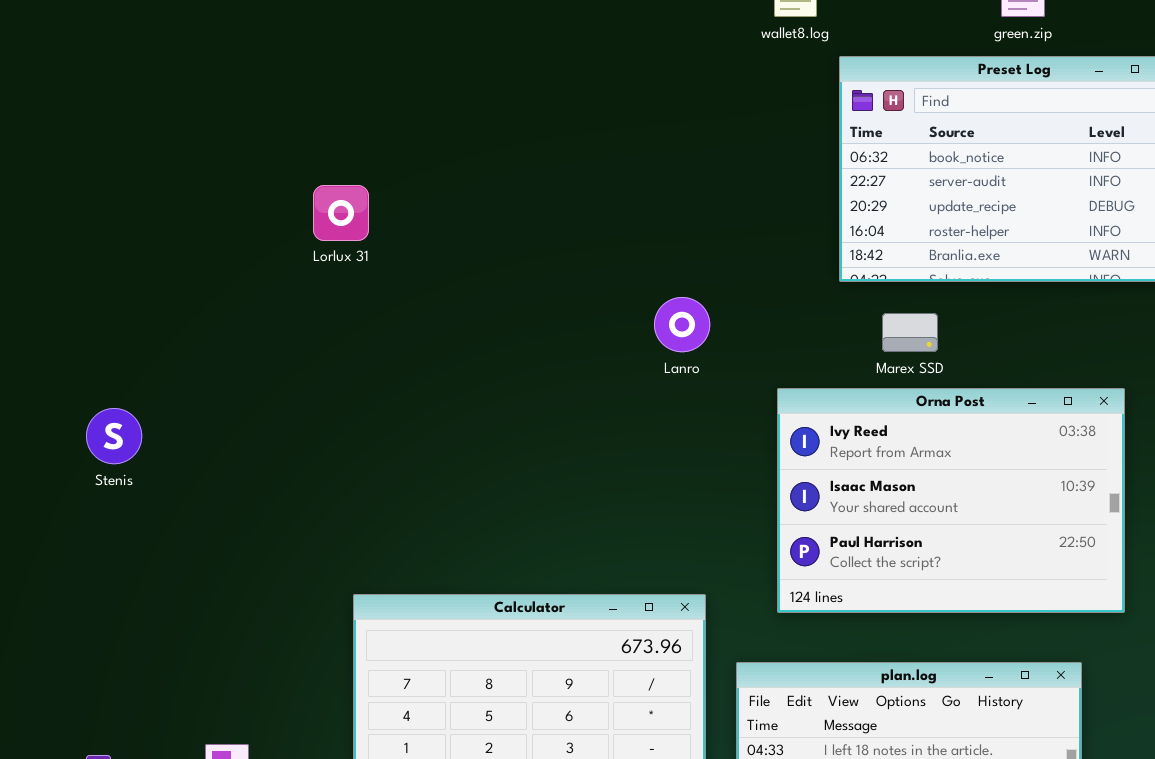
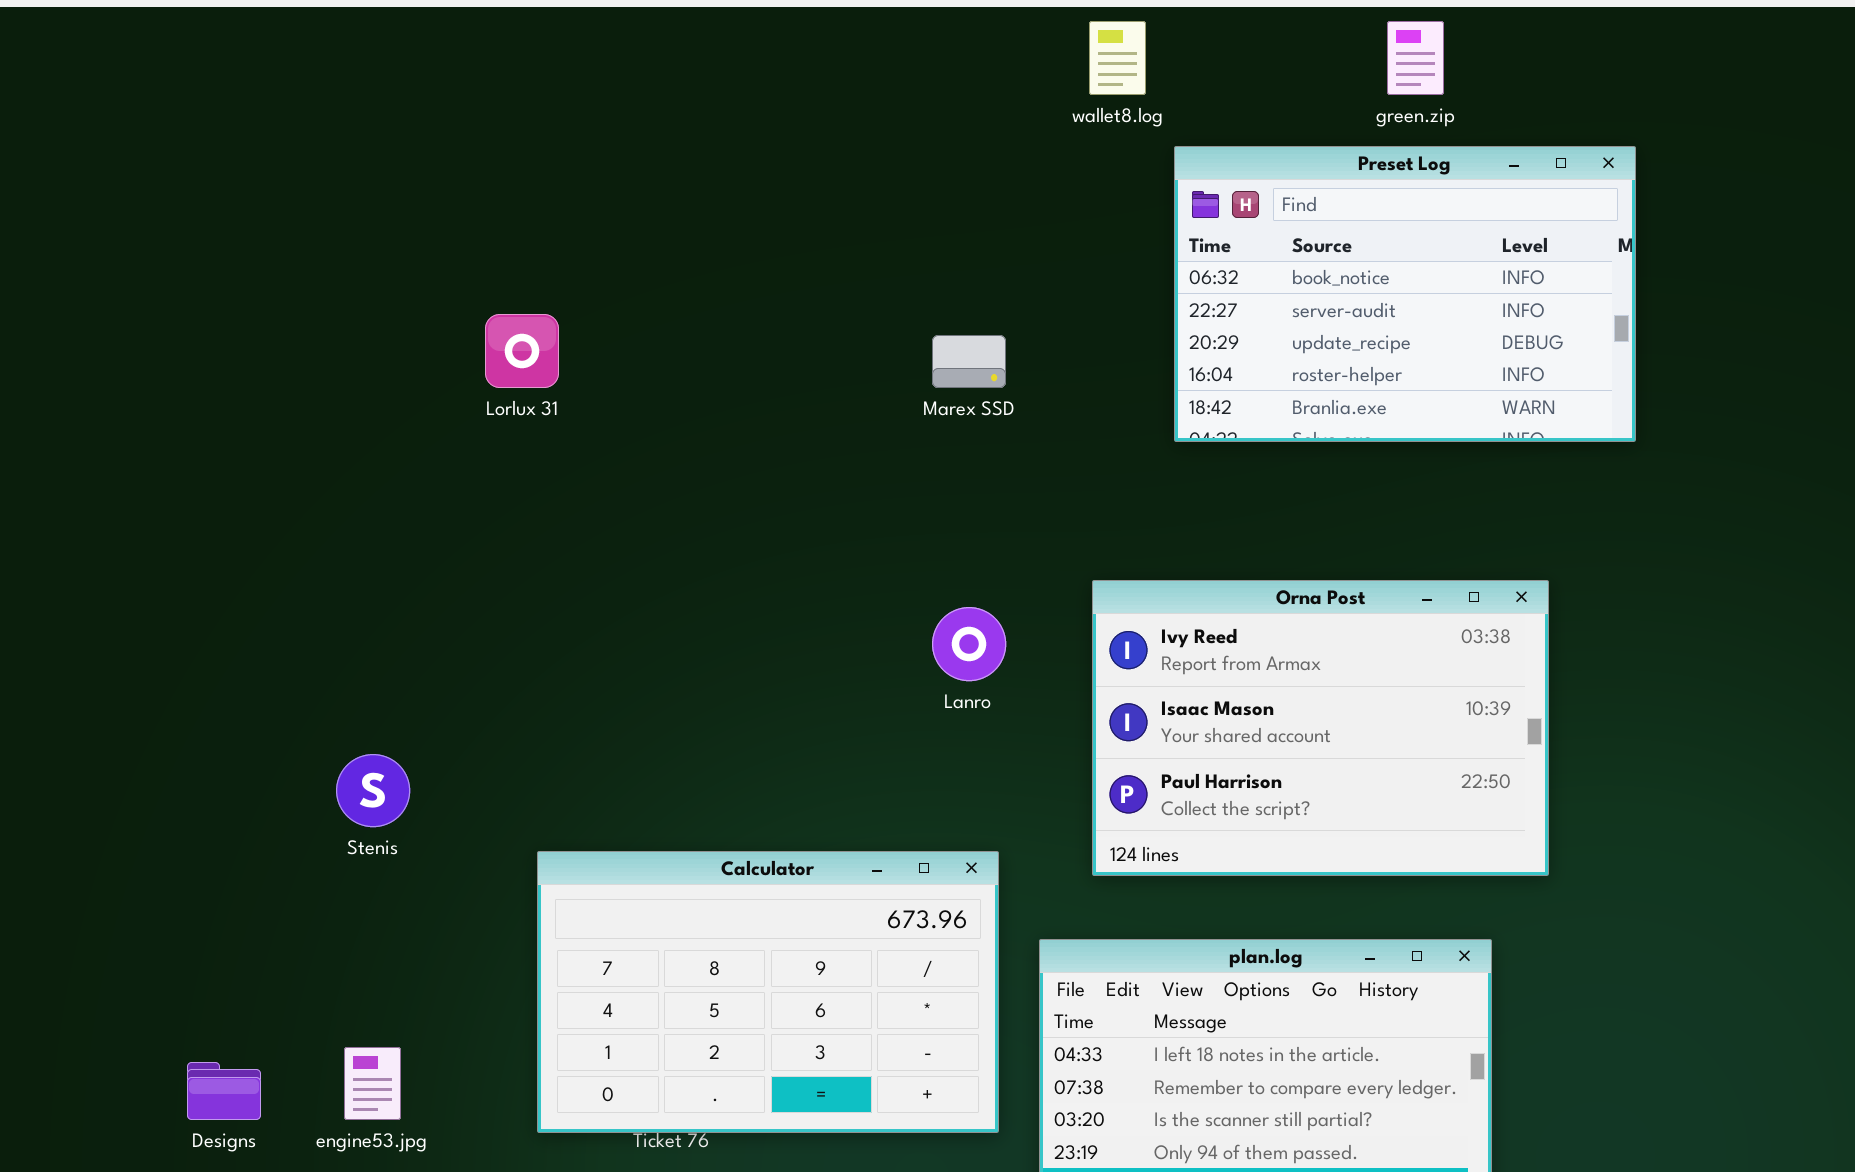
Lanro: [654,297,710,352] -> [932,607,1006,681], moved
Marex SSD: [882,313,938,352] -> [932,335,1006,388], moved
Stenis: [86,408,142,464] -> [336,754,410,827], moved

